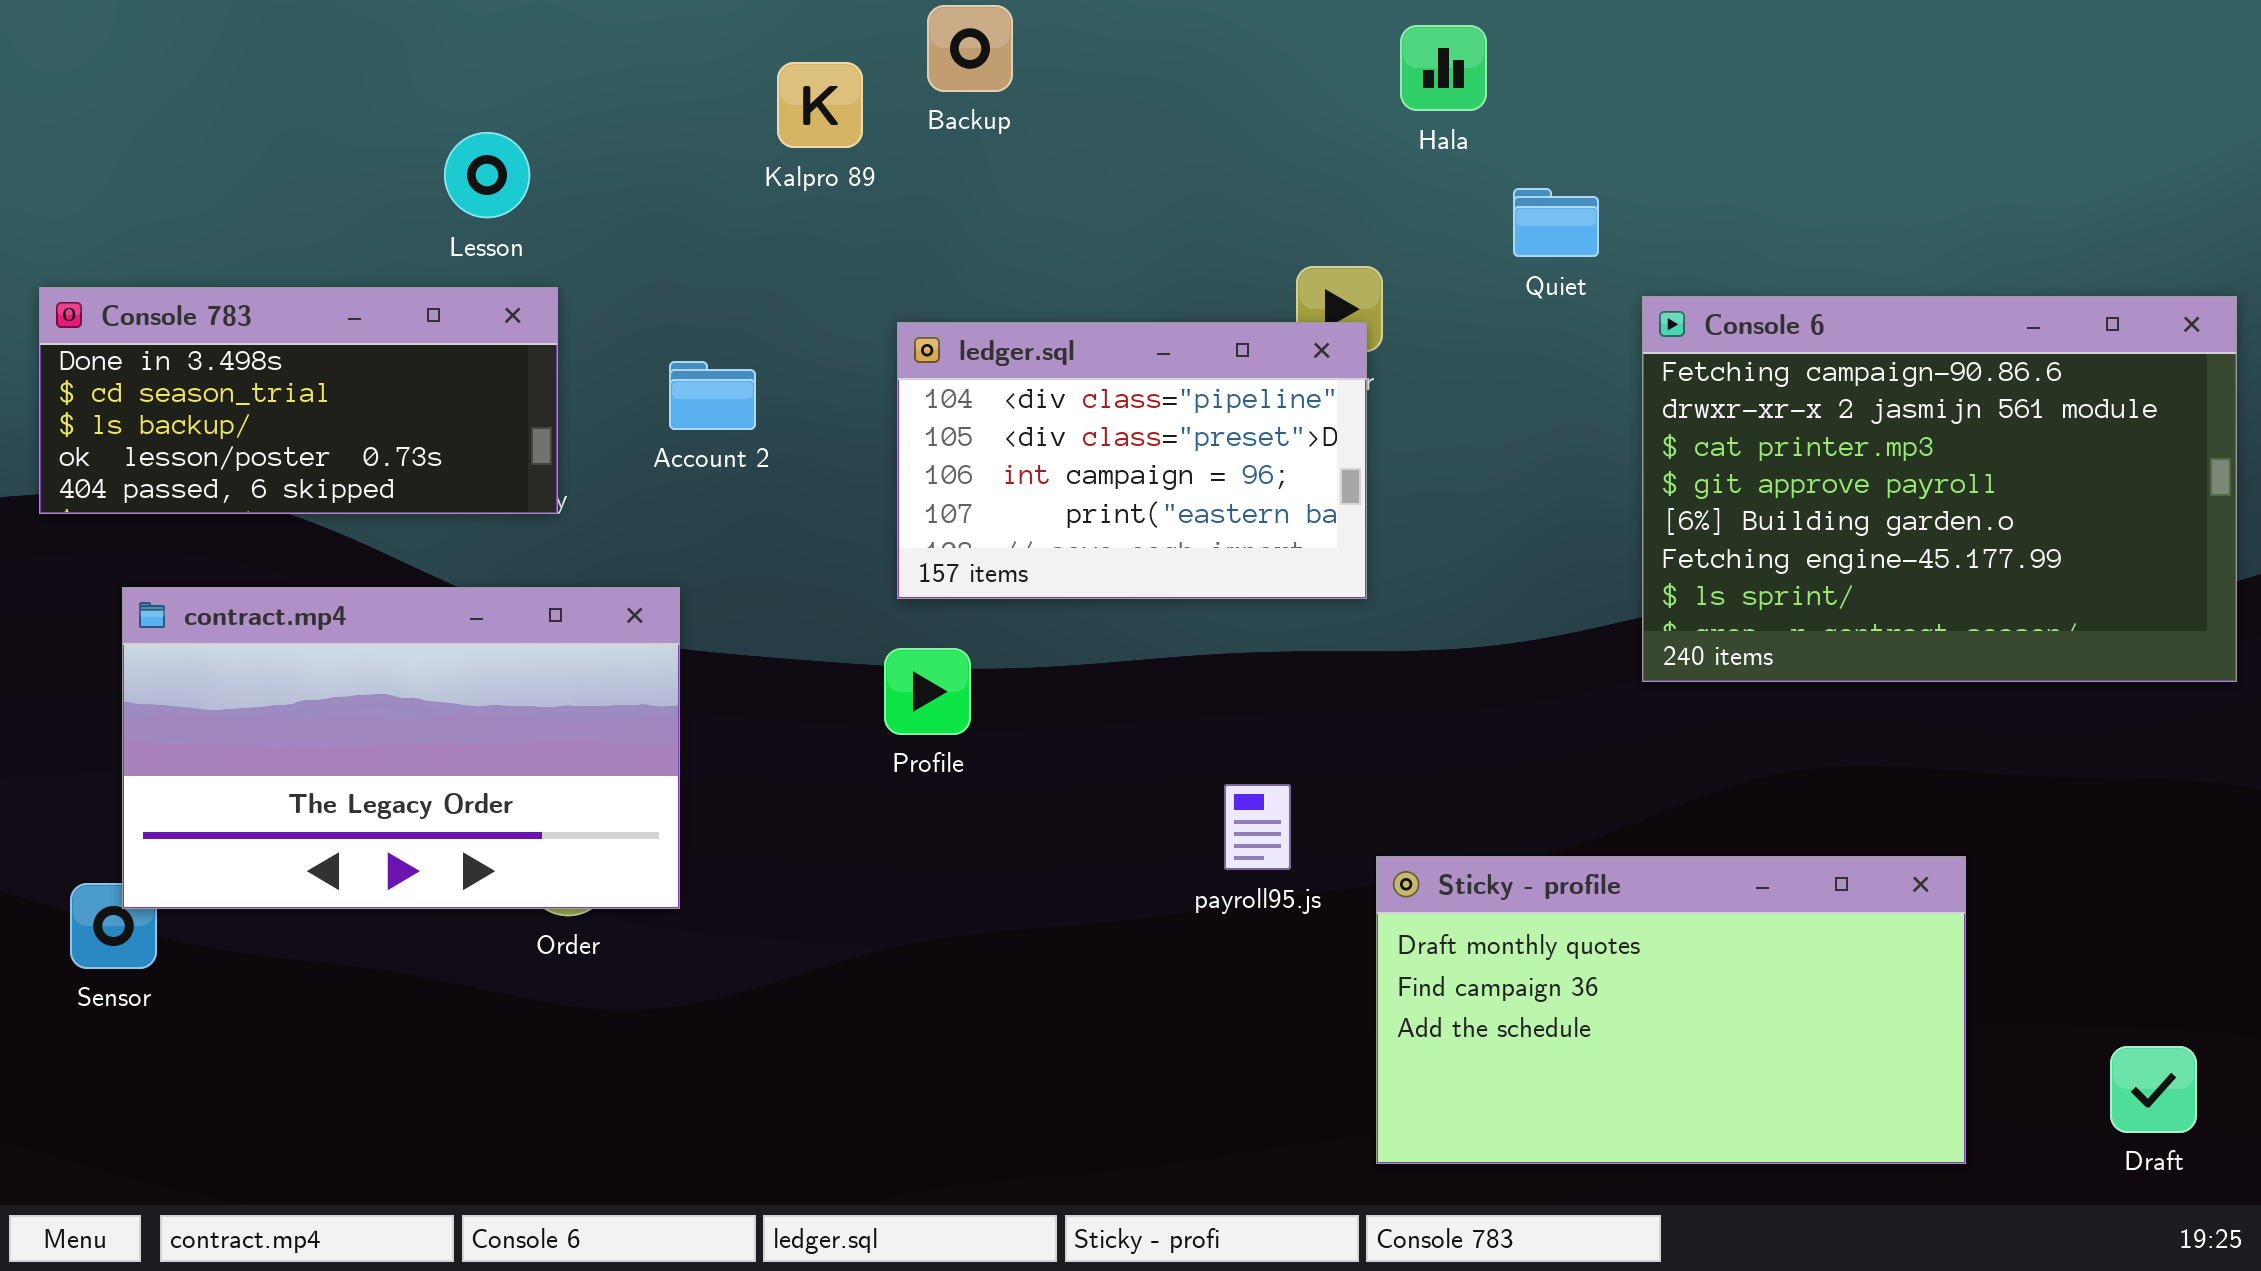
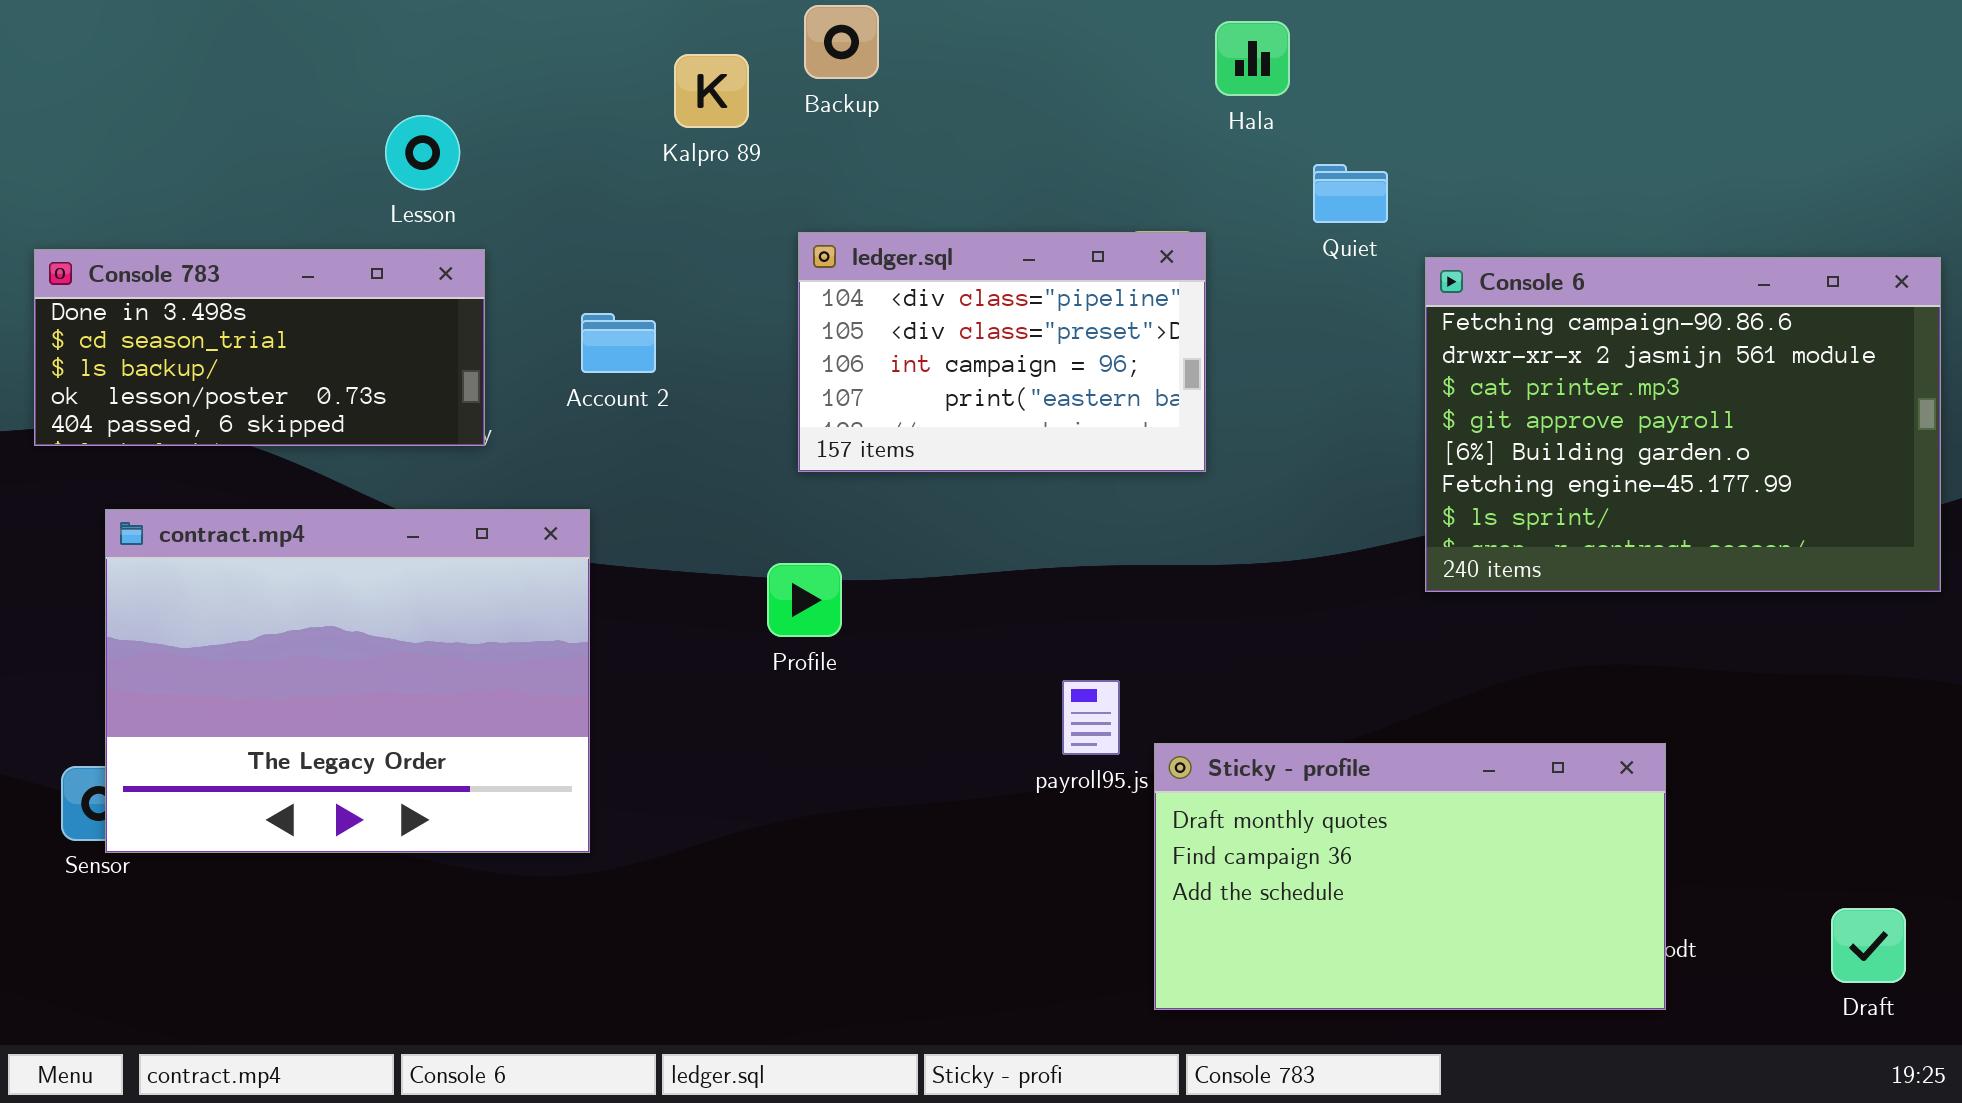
ledger.sql: [897,322,1367,599] -> [798,232,1206,472], moved
contract.mp4: [122,587,680,909] -> [105,509,590,853], resized
Sticky - profile: [1376,856,1966,1164] -> [1154,743,1666,1010], moved

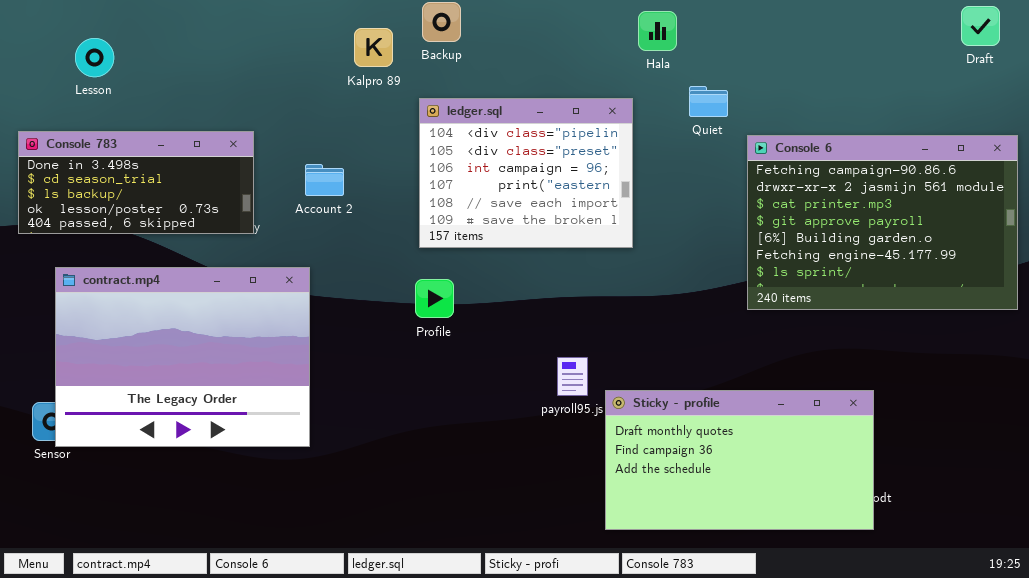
Lesson: [385,115,460,190] -> [75,38,114,77], moved
ledger.sql: [798,232,1206,472] -> [419,98,633,248], resized
Profile: [767,563,842,637] -> [415,279,454,318], moved
Draft: [1831,908,1906,983] -> [961,6,1000,46], moved

